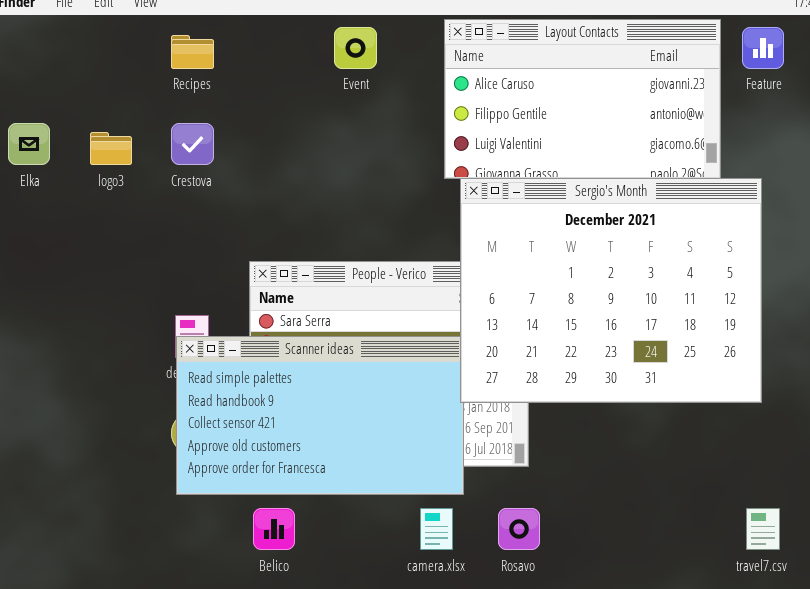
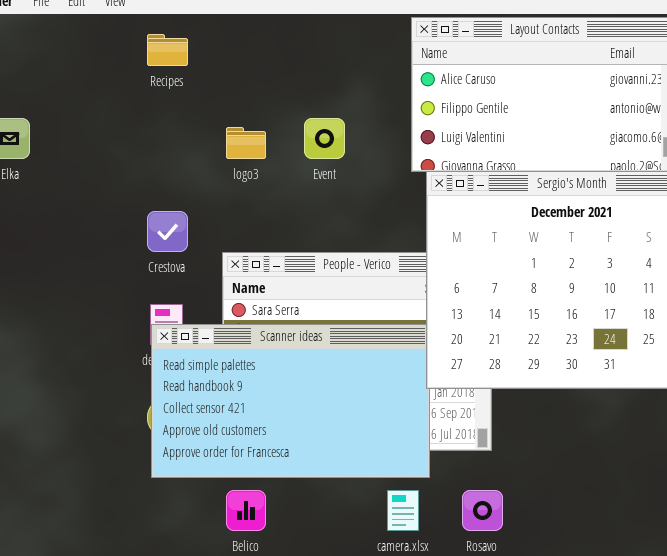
Event: [334,27,377,69] -> [304,118,345,159], moved
Crestova: [171,123,214,165] -> [147,211,188,252], moved
logo3: [90,132,132,165] -> [226,127,266,159], moved

